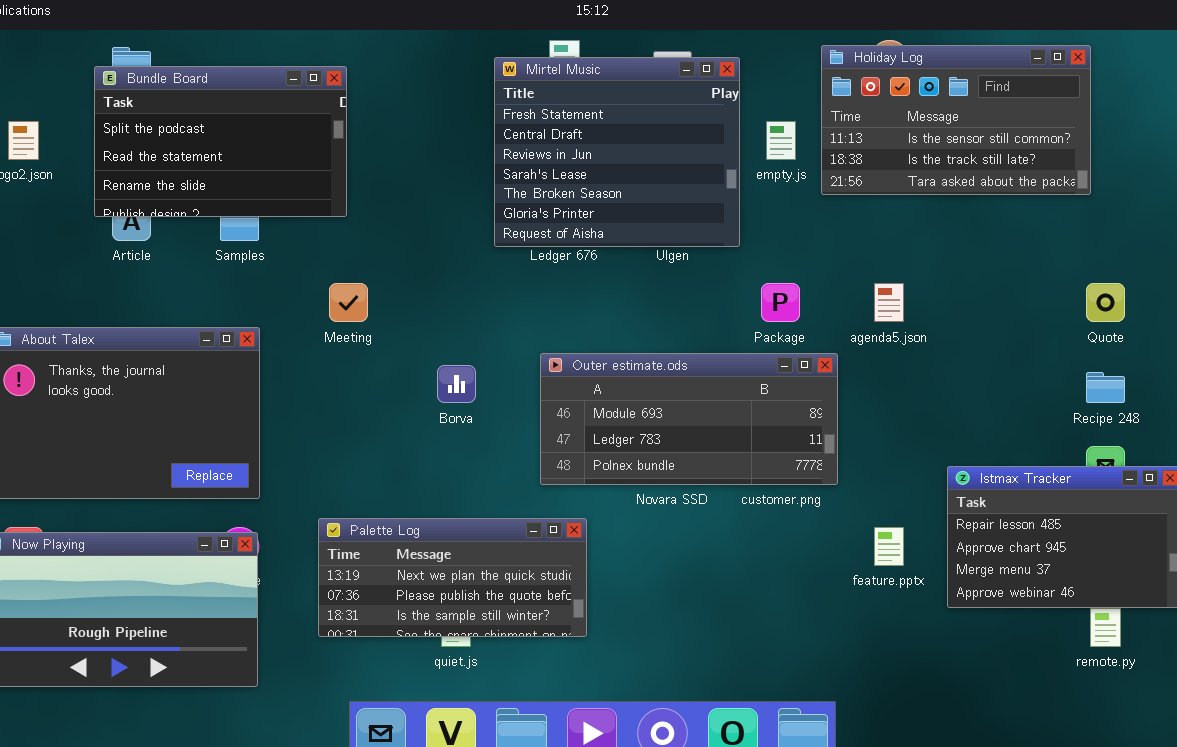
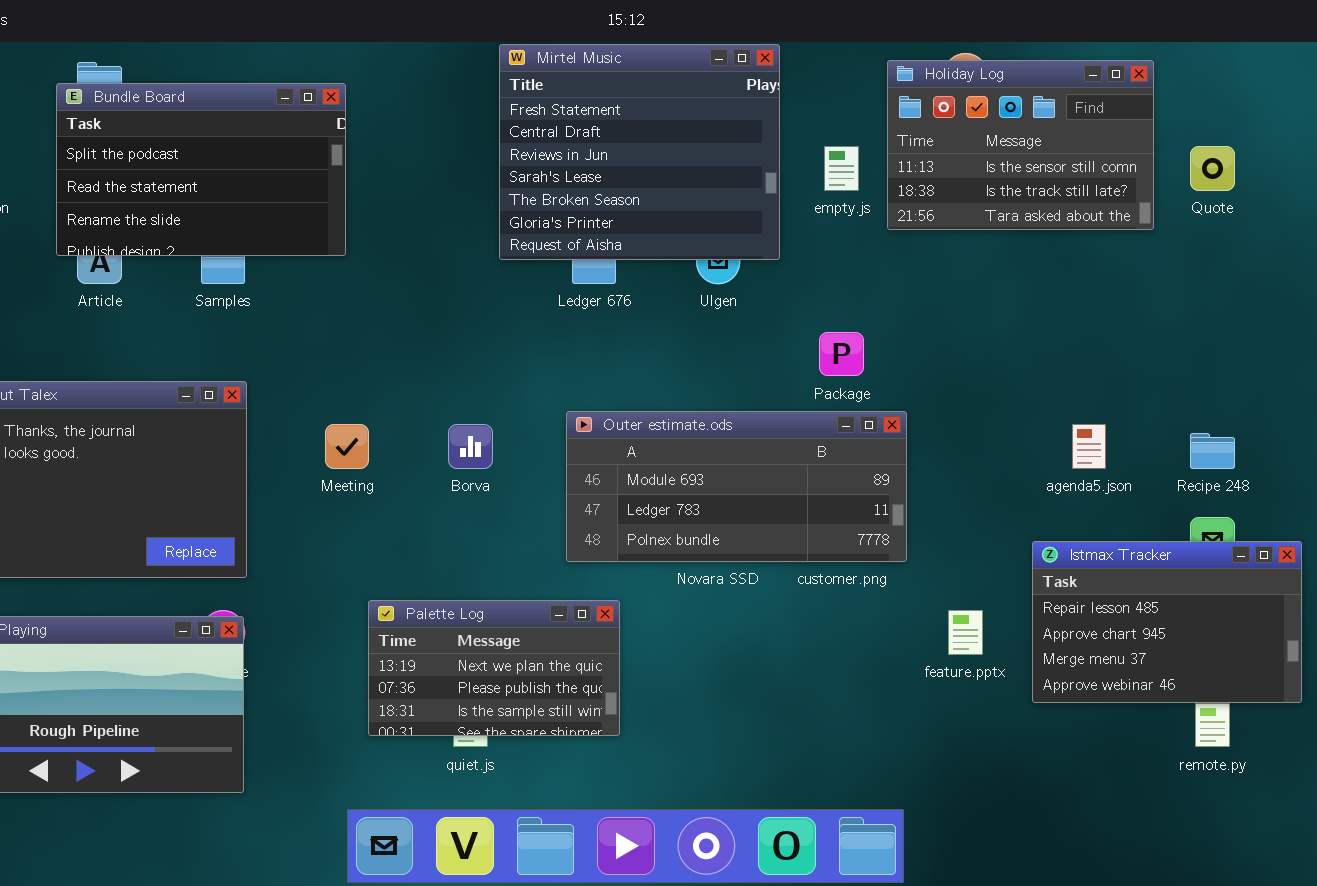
Holiday Log: [821,45,1091,195] -> [887,60,1154,230], resized
Mirtel Music: [494,57,740,247] -> [499,44,780,260], moved
Meeting: [329,283,368,322] -> [325,424,369,469], moved
agenda5.json: [874,283,904,322] -> [1072,424,1106,469], moved
Quote: [1086,283,1125,322] -> [1190,146,1235,191], moved
Palette Log: [318,518,587,637] -> [368,600,620,736], resized

